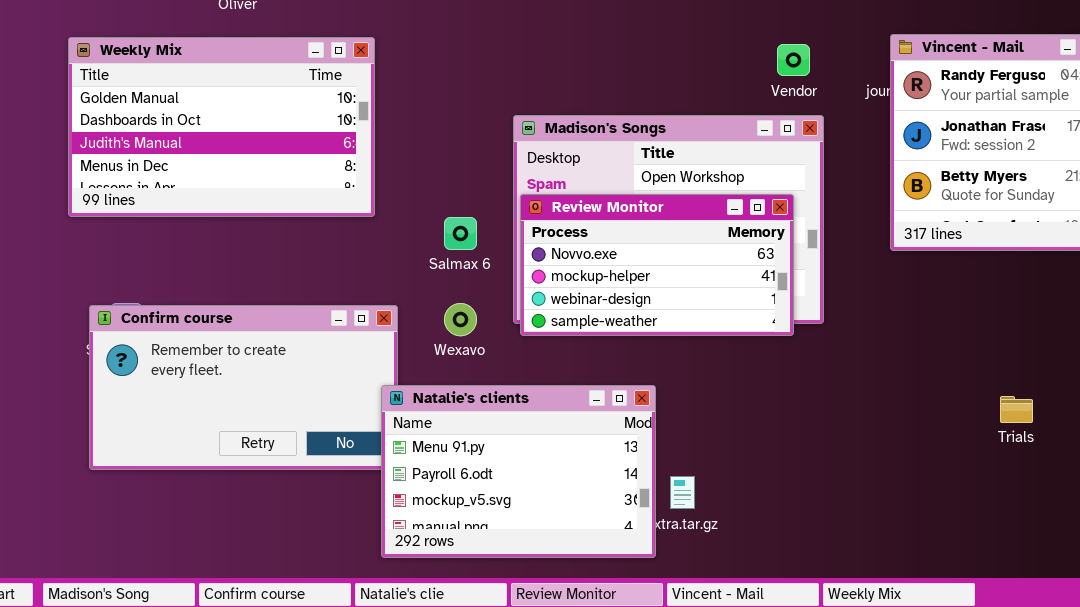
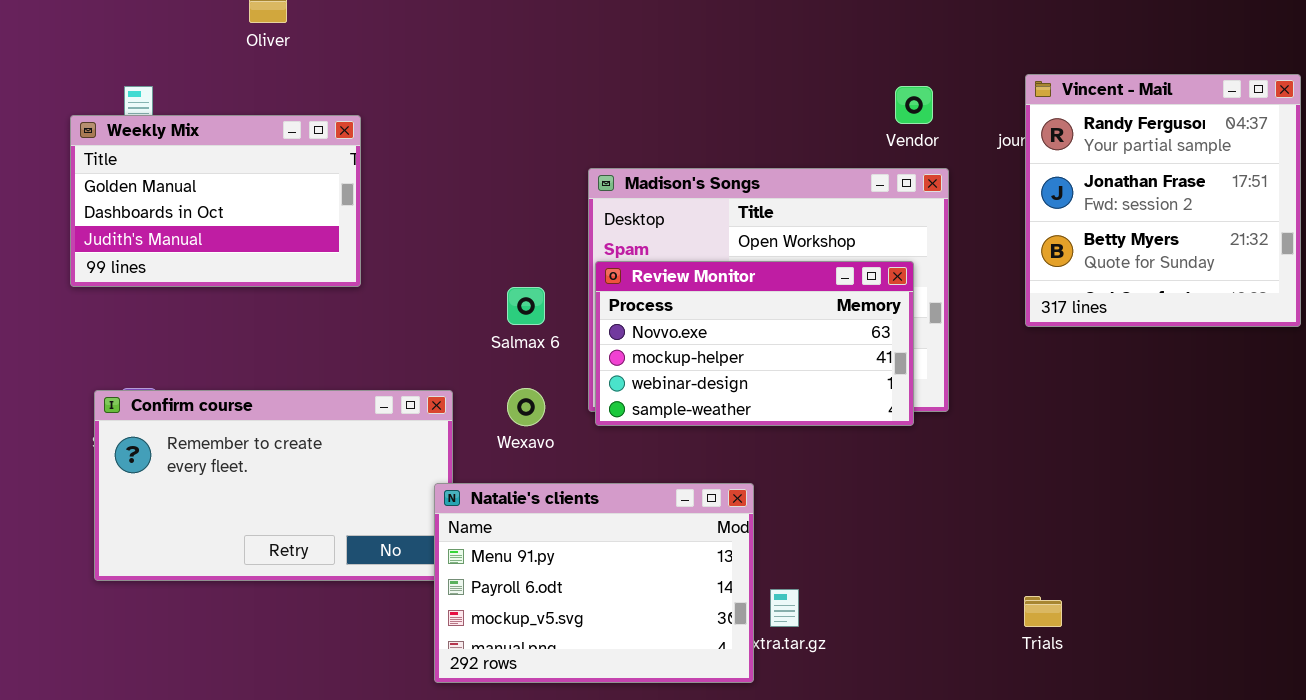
Weekly Mix: [68,37,375,217] -> [70,115,361,287], resized
Trials: [1000,396,1033,423] -> [1024,596,1062,627], moved

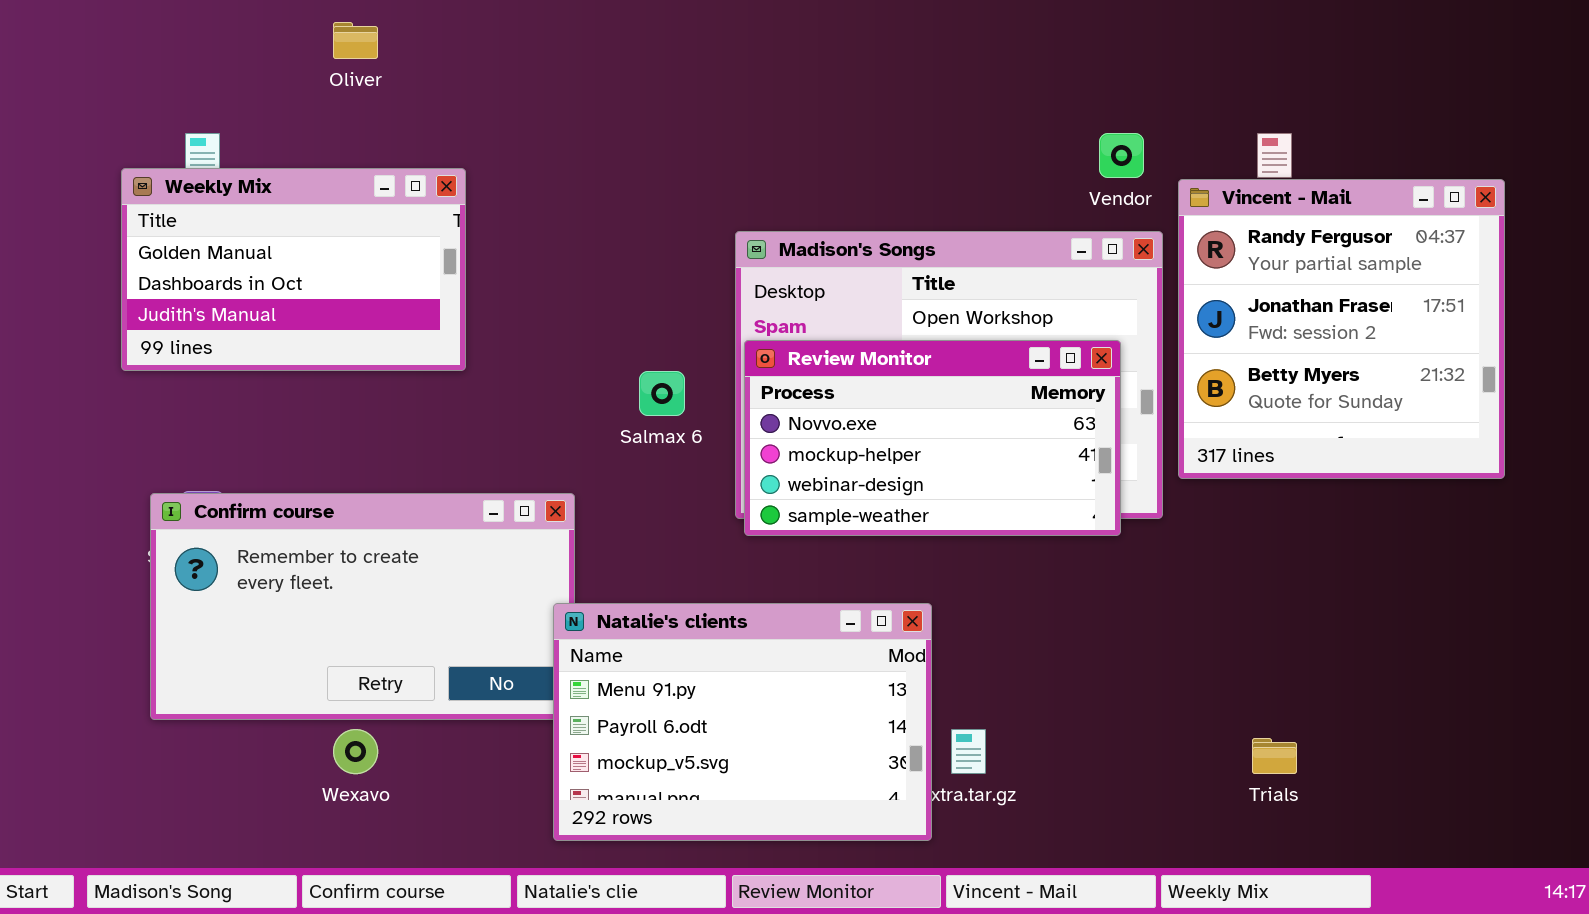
Vincent - Mail: [1025,74,1301,327] -> [1178,179,1505,479], moved
Wexavo: [507,388,545,426] -> [333,729,378,774], moved

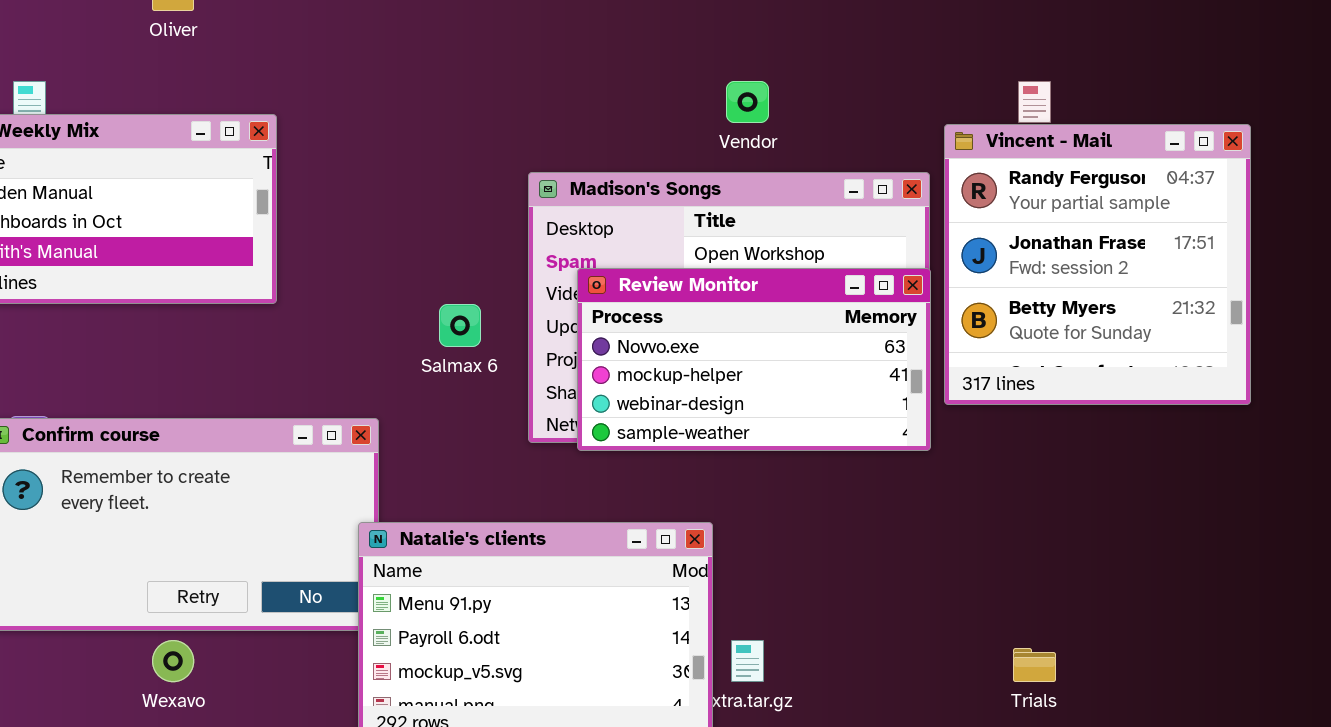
Vendor: [1099,133,1144,178] -> [726,81,769,123], moved
Review Monitor: [744,340,1121,536] -> [577,268,931,451], moved

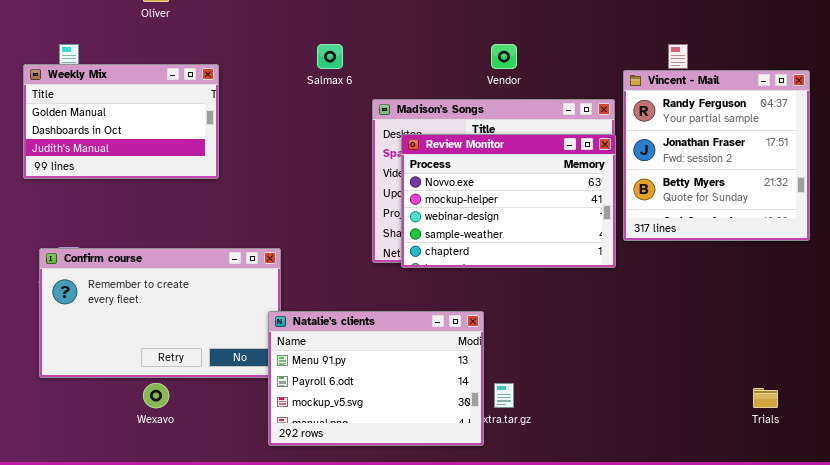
Review Monitor: [577,268,931,451] -> [401,134,616,268], resized
Salmax 6: [439,304,481,347] -> [317,44,343,69], moved
Trials: [1013,648,1056,682] -> [753,388,778,408], moved

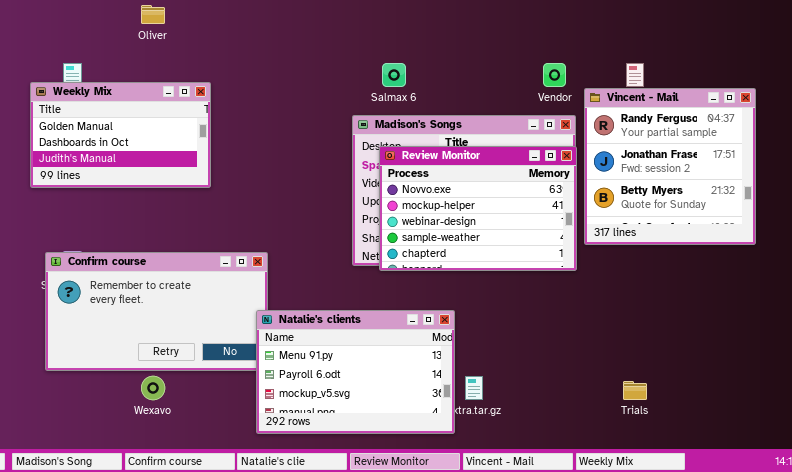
Salmax 6: [317,44,343,69] -> [382,63,406,87], moved
Vendor: [491,44,517,69] -> [543,63,566,87], moved
Trials: [753,388,778,408] -> [623,381,647,400], moved

